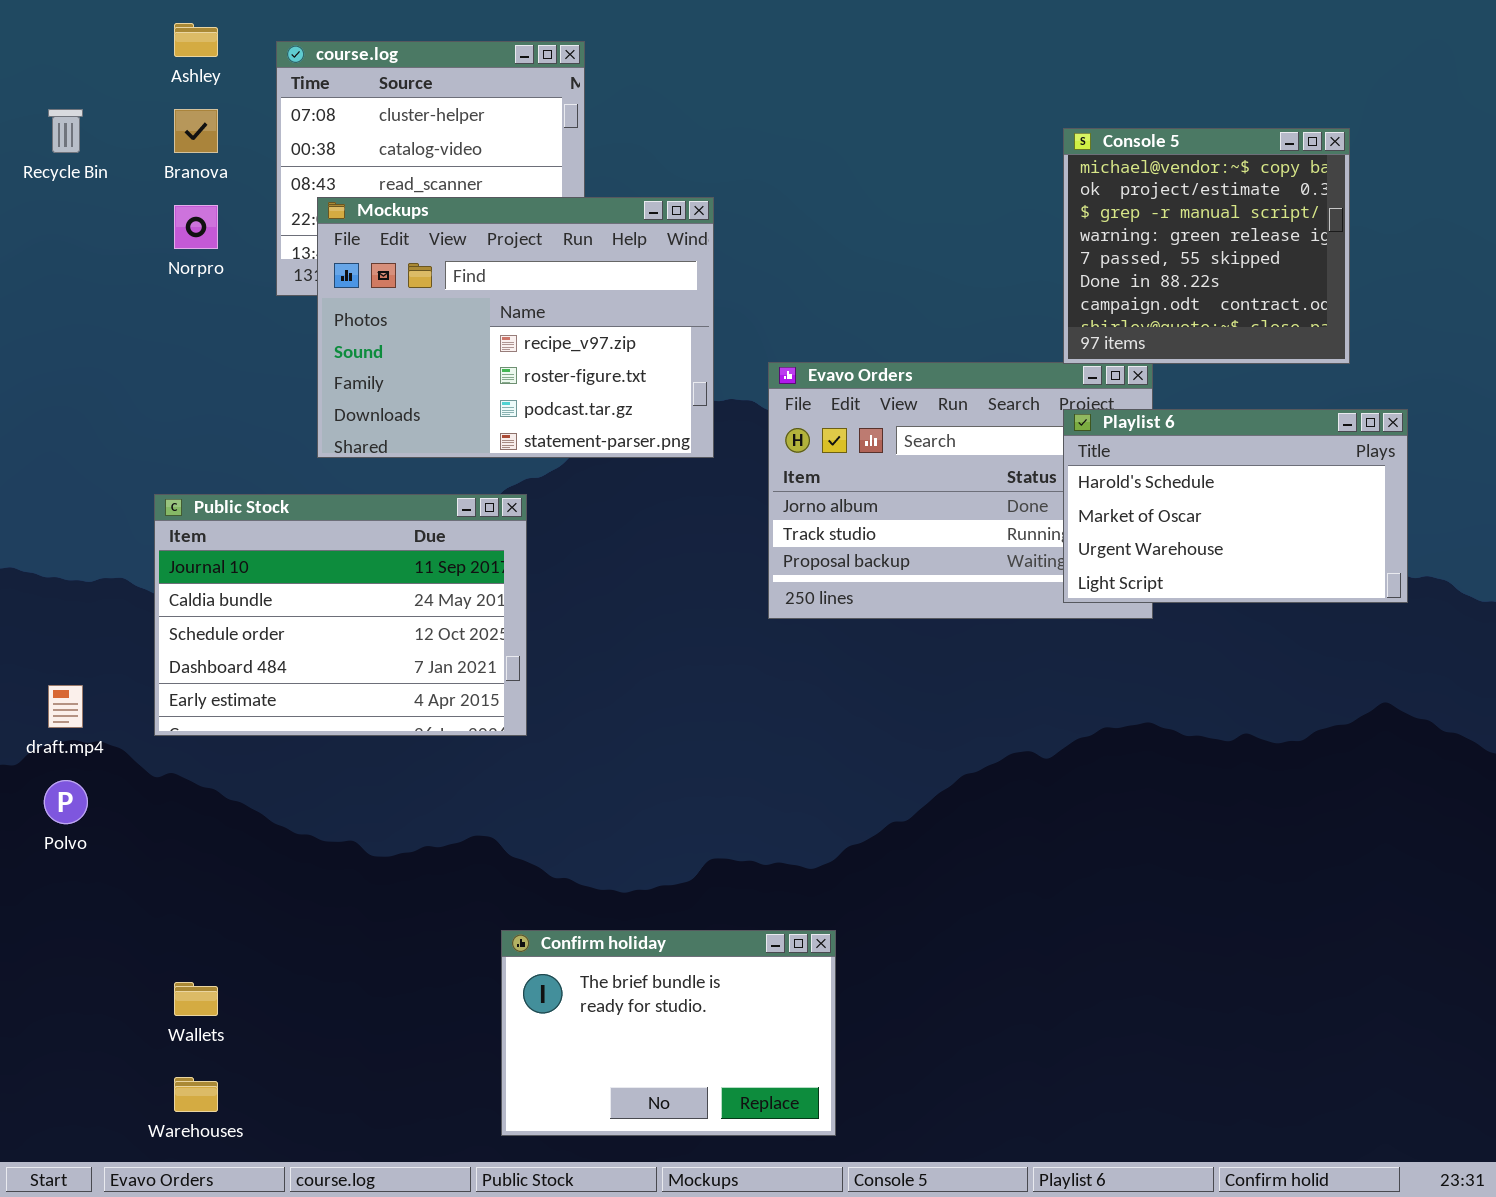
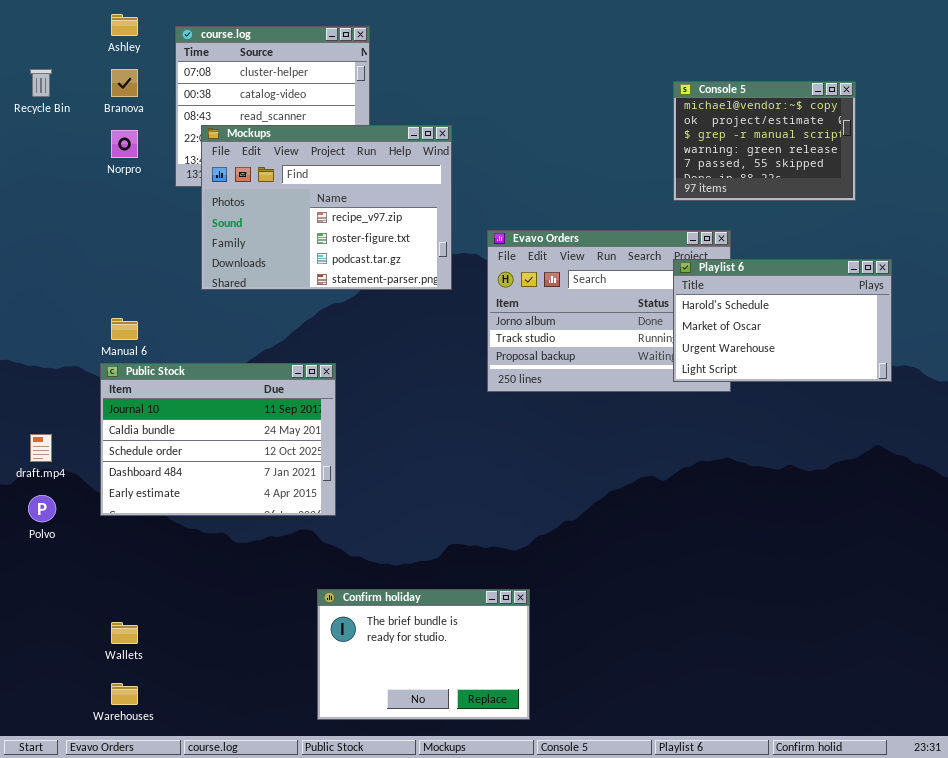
Console 5: [1063,128,1350,364] -> [673,81,856,201], resized
Public Stock: [154,494,527,736] -> [100,363,336,516], moved

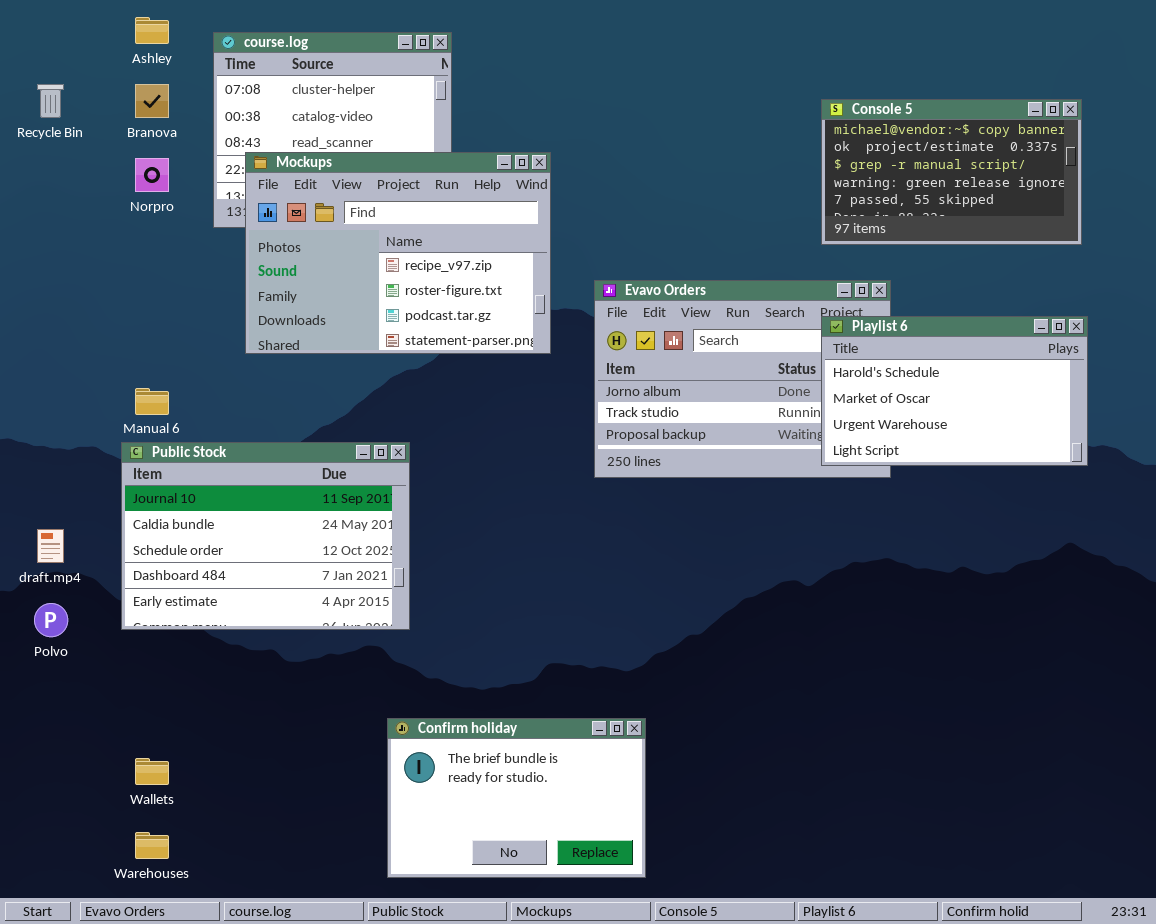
Console 5: [673,81,856,201] -> [821,99,1082,245], resized

